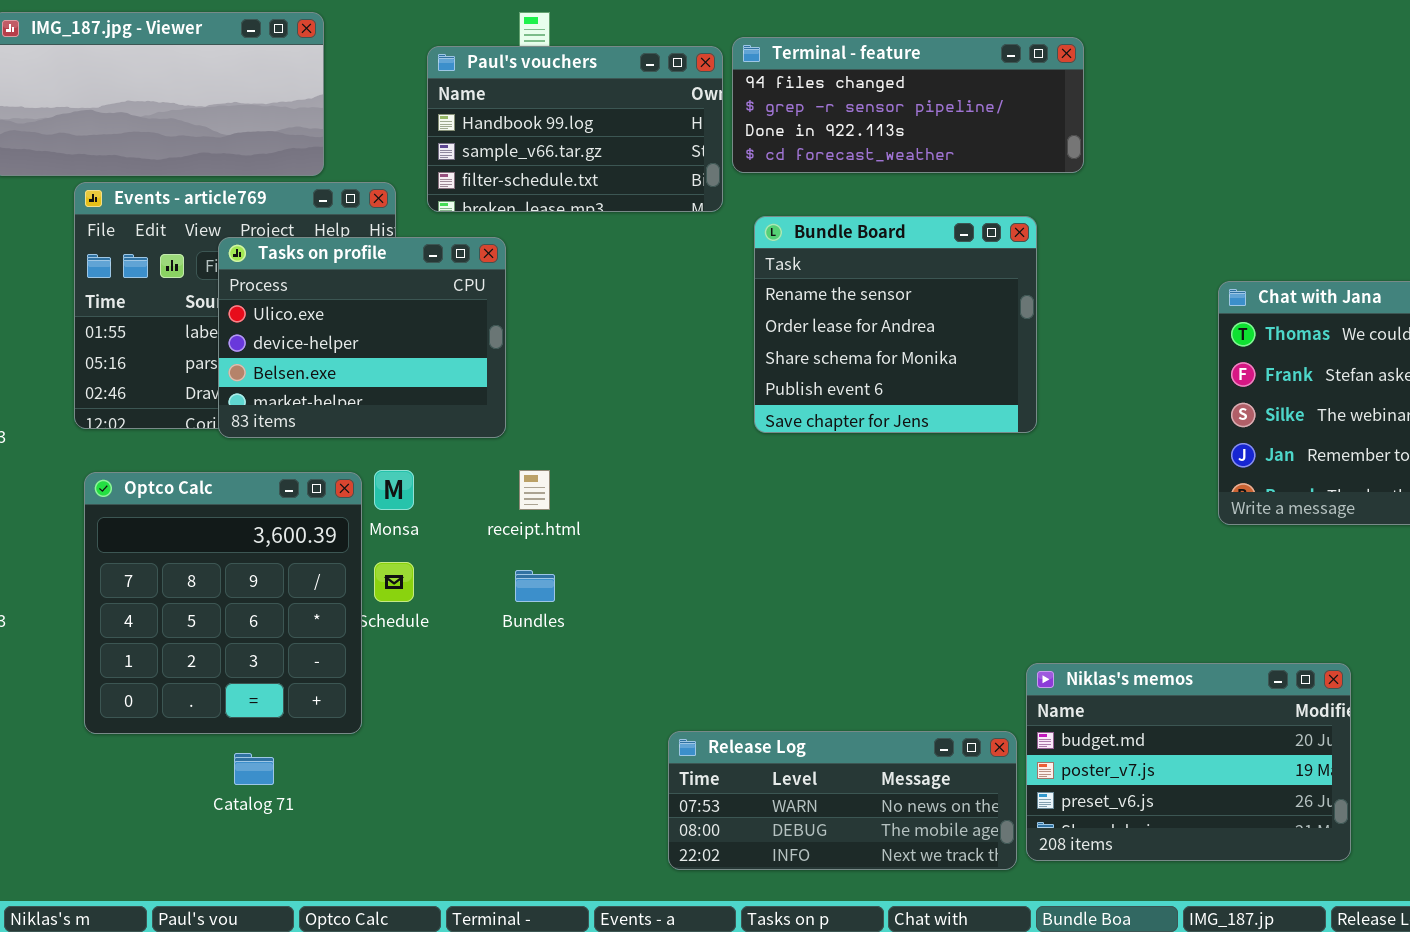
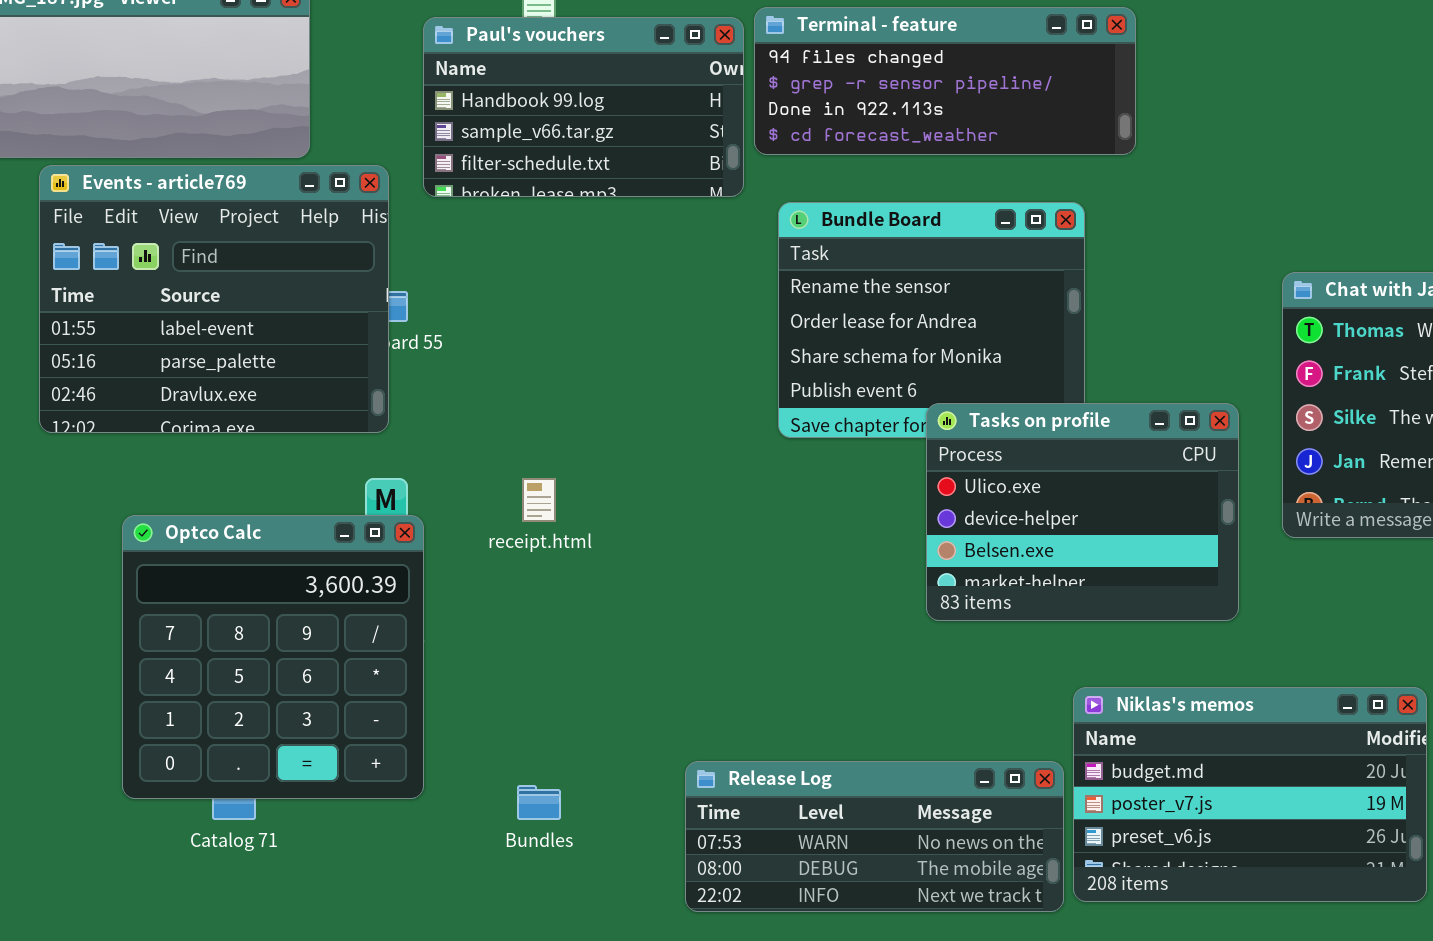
Tasks on profile: [218,237,506,438] -> [926,403,1239,621], moved
Optco Calc: [84,472,362,734] -> [122,515,424,799], moved
Bundles: [515,570,555,602] -> [517,785,561,820], moved

